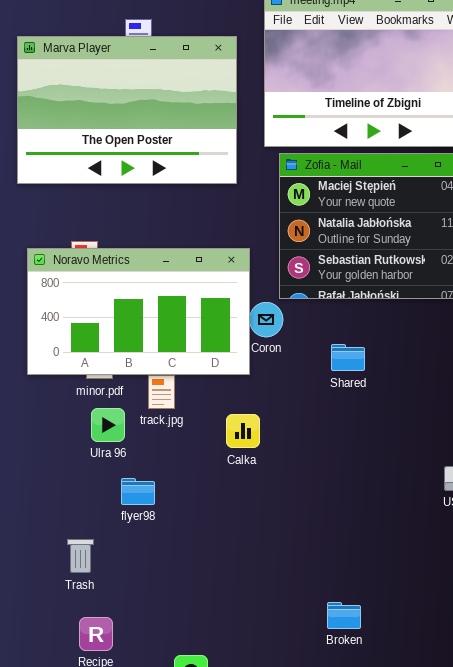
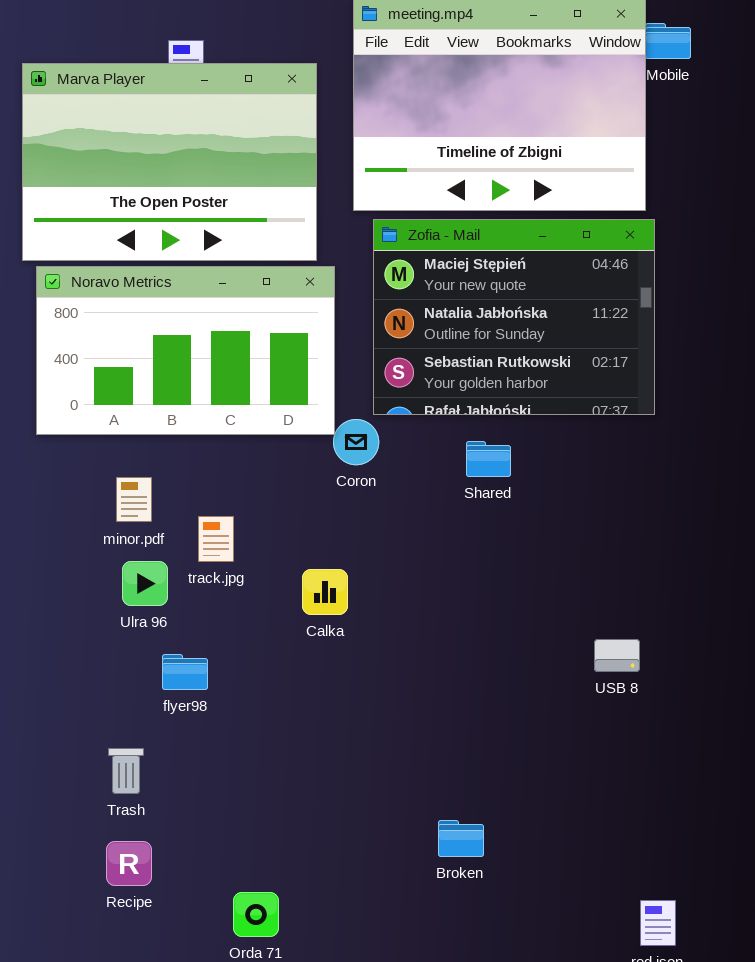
Noravo Metrics: [27,248,250,375] -> [36,266,335,435], moved
Shared: [331,344,365,371] -> [466,441,511,477], moved
Trash: [67,539,94,573] -> [108,748,144,794], moved

